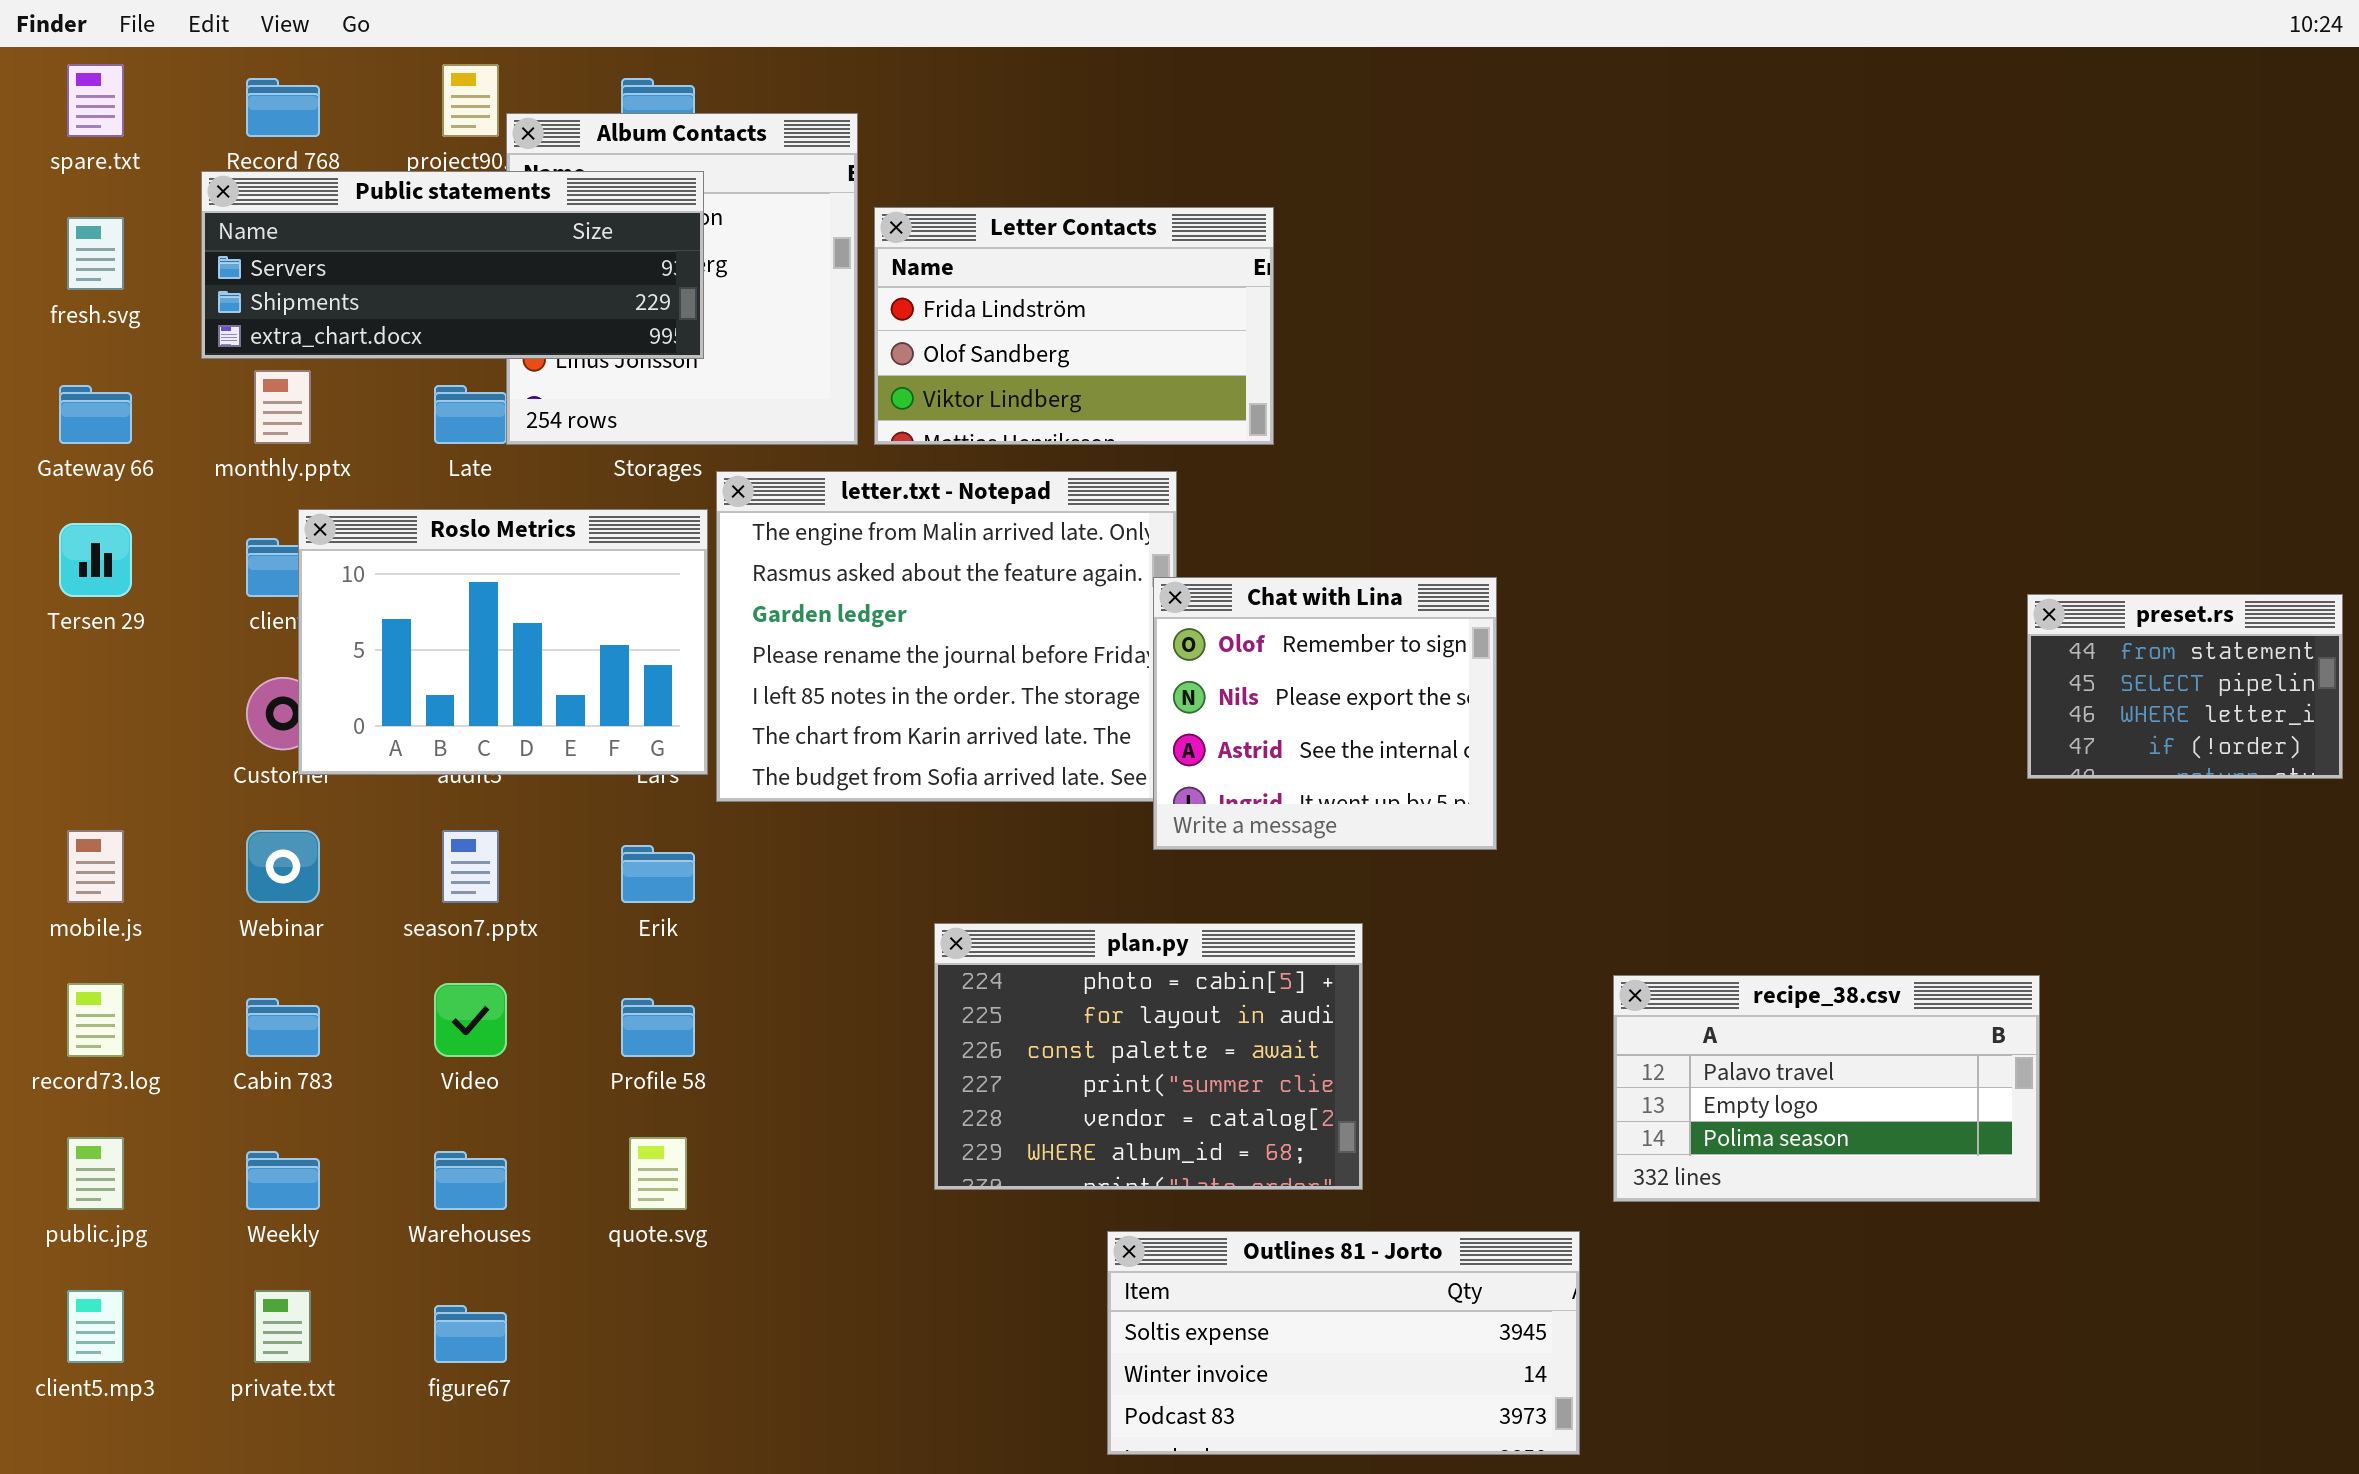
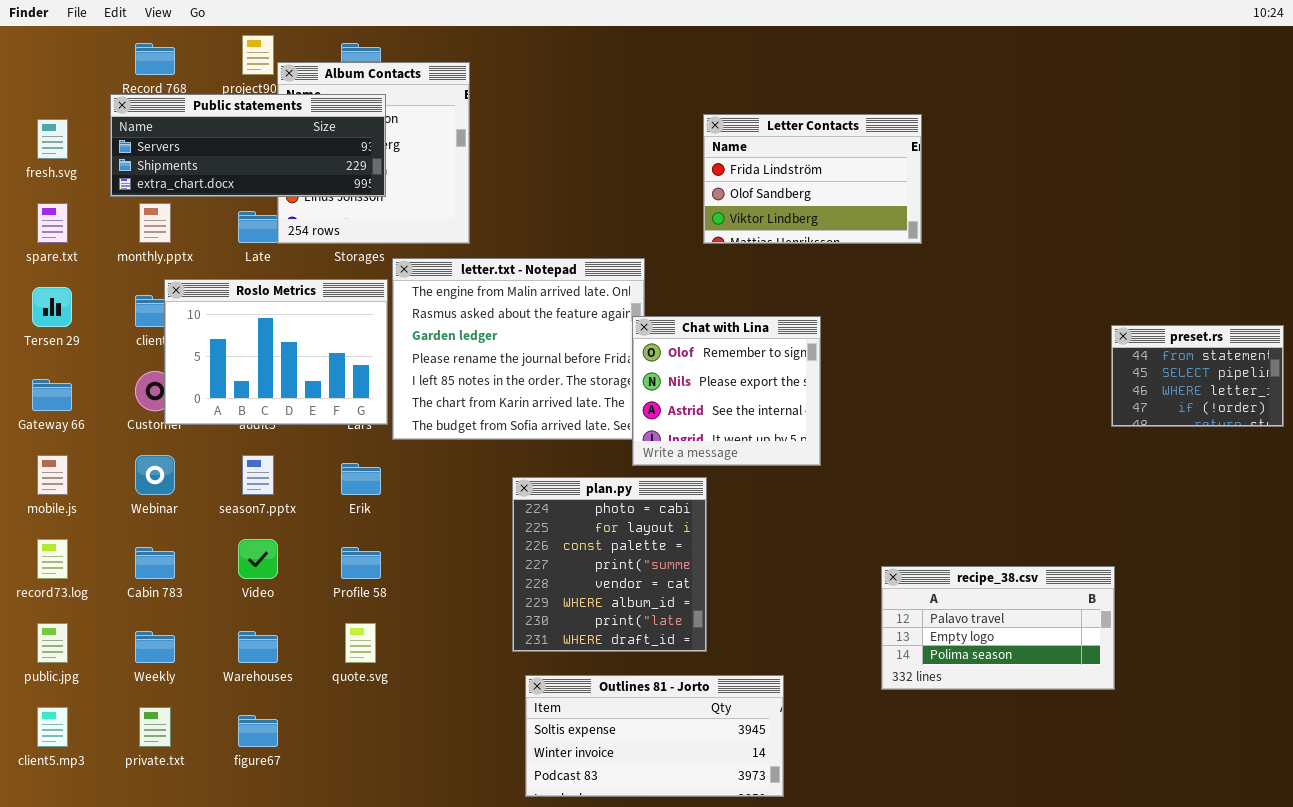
spare.txt: [67,64,124,137] -> [37,203,68,243], moved
Letter Contacts: [874,207,1274,445] -> [703,114,922,244], moved
Gateway 66: [59,385,132,444] -> [32,379,72,411], moved
plan.py: [934,923,1363,1190] -> [512,477,707,652], resized
recipe_38.csv: [1613,975,2040,1202] -> [881,566,1115,690], moved
Outlines 81 - Jorto: [1107,1231,1580,1455] -> [525,675,784,797], moved

